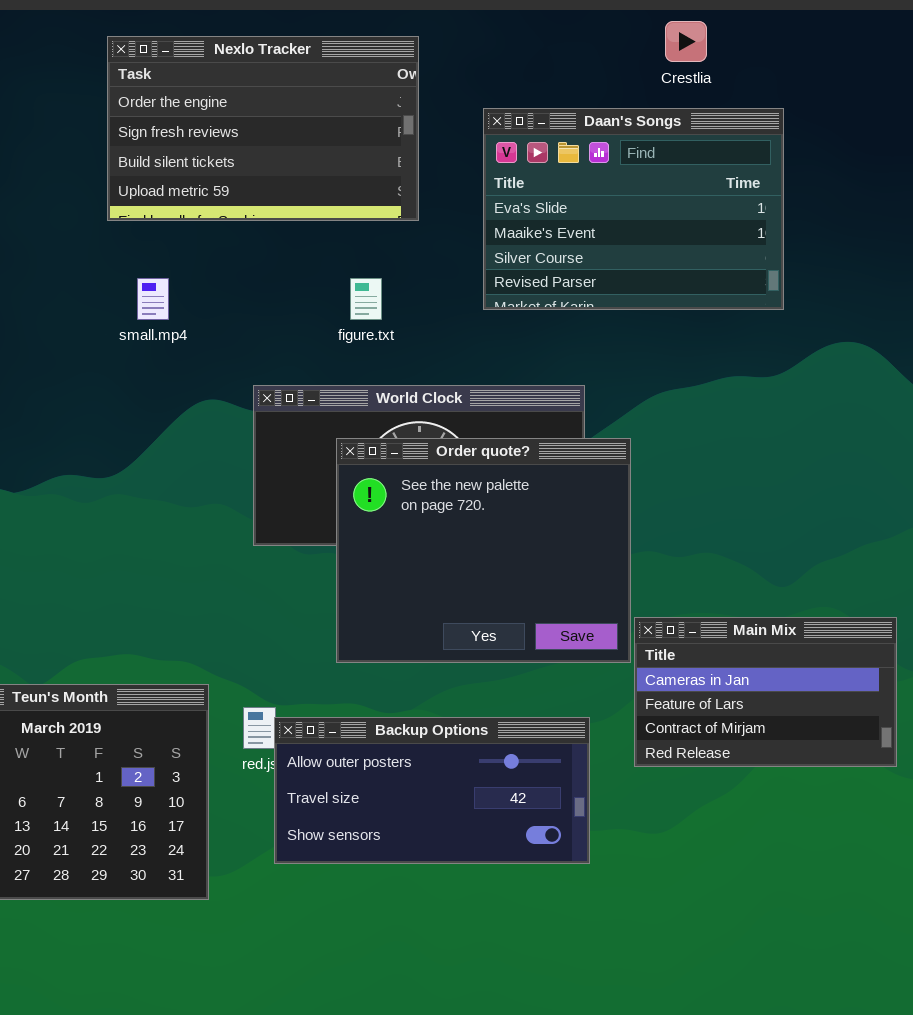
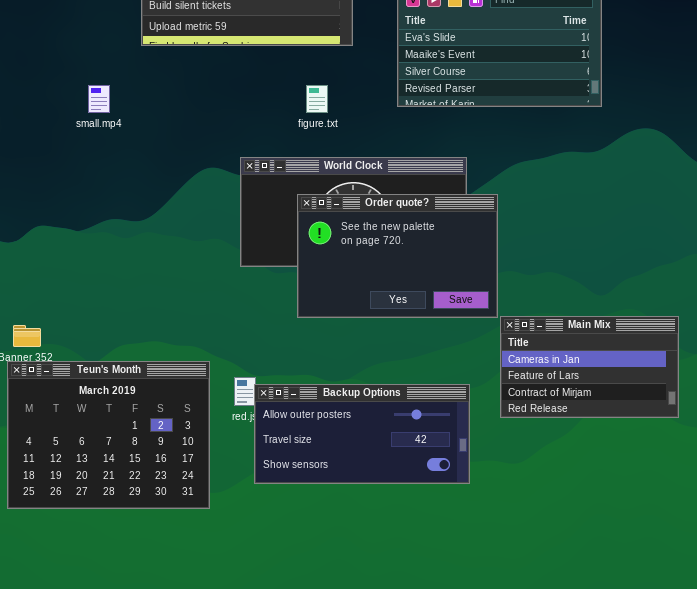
small.mp4: [137,278,169,320] -> [88,85,110,113], moved
Order quote?: [336,438,631,663] -> [297,194,498,318], resized

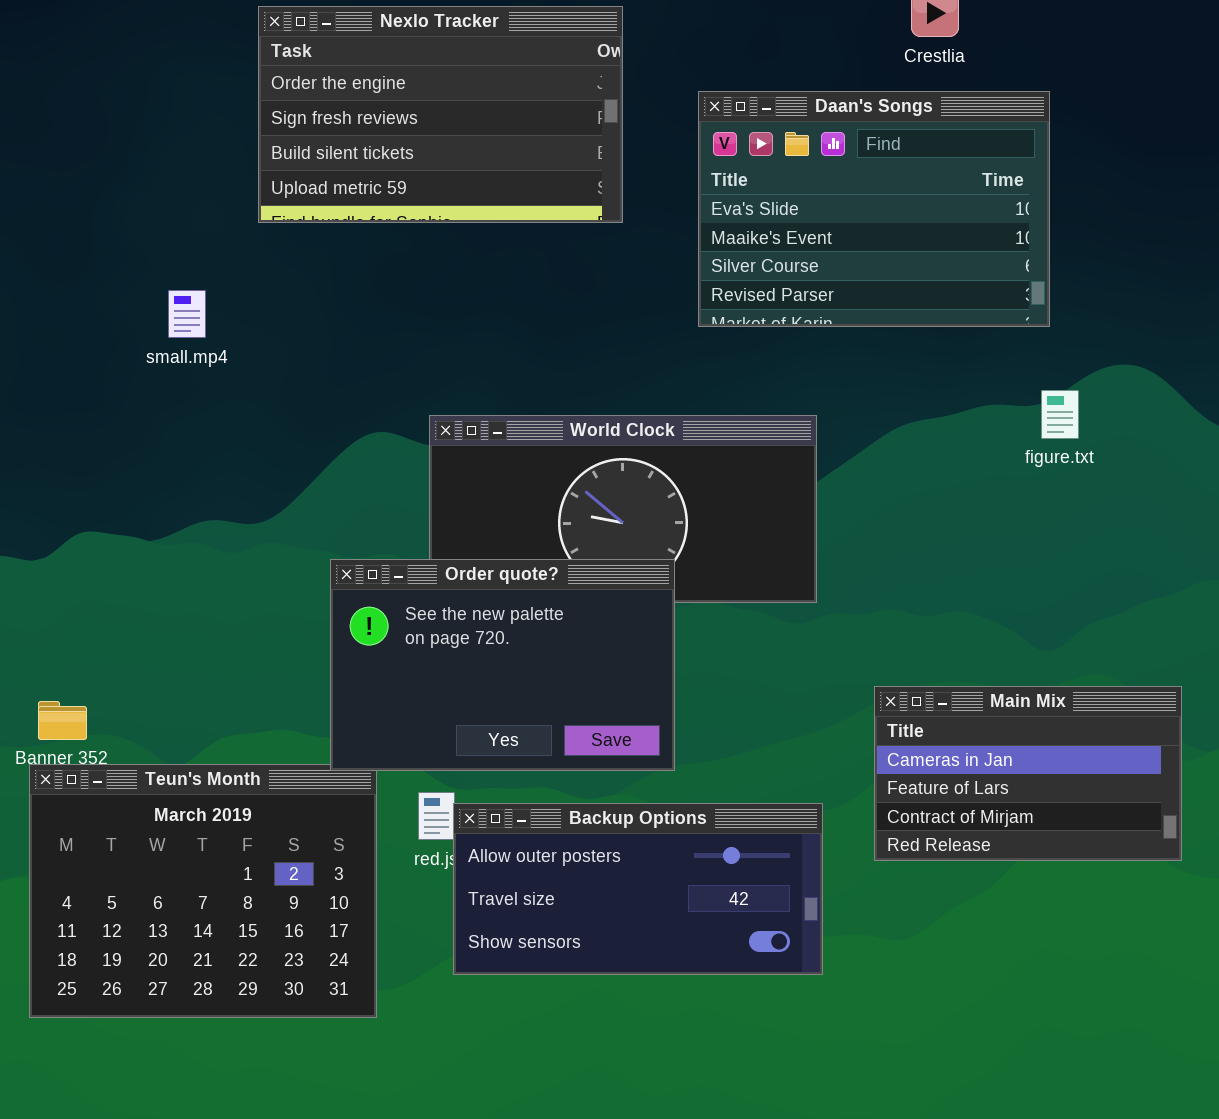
figure.txt: [306,85,328,113] -> [1041,390,1079,439], moved
Order quote?: [297,194,498,318] -> [330,559,675,771], moved

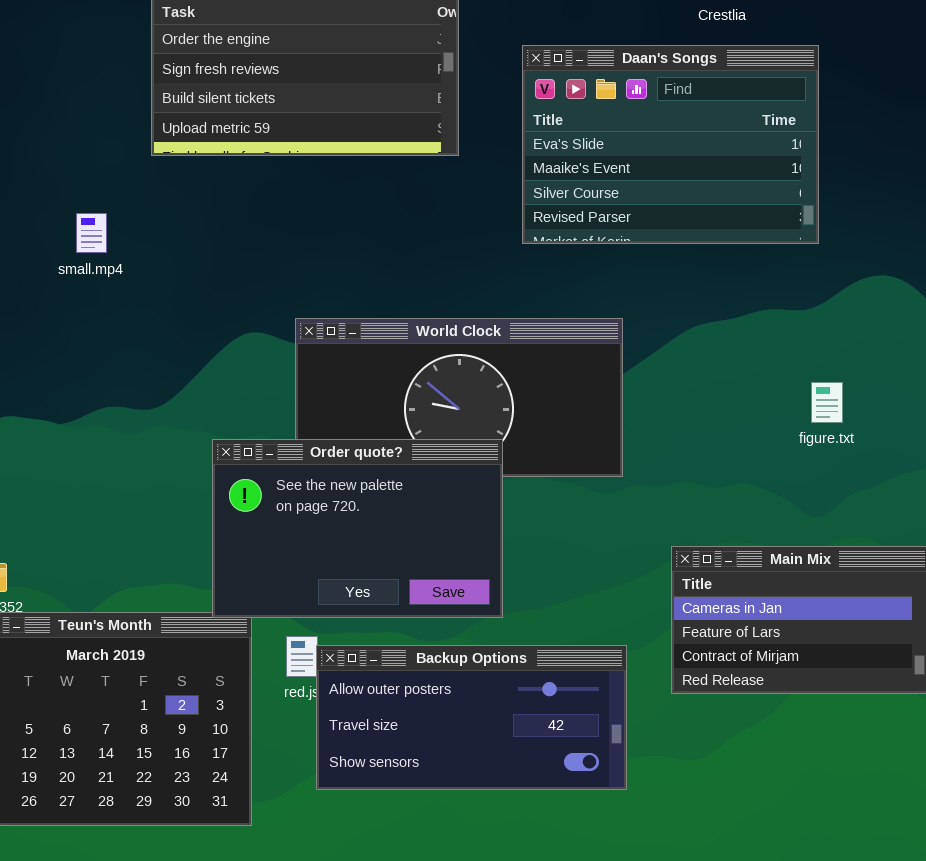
figure.txt: [1041,390,1079,439] -> [811,382,843,423], moved

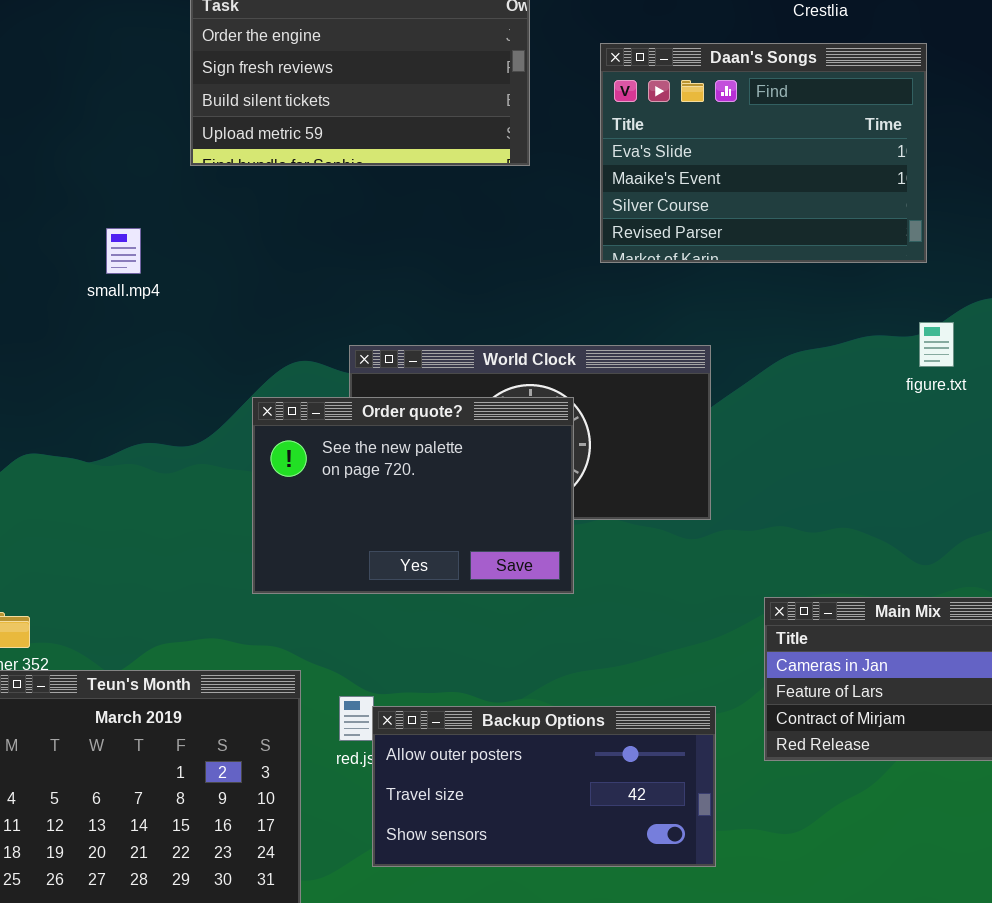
figure.txt: [811,382,843,423] -> [919,322,954,367], moved
Order quote?: [212,439,503,618] -> [252,397,574,594], moved

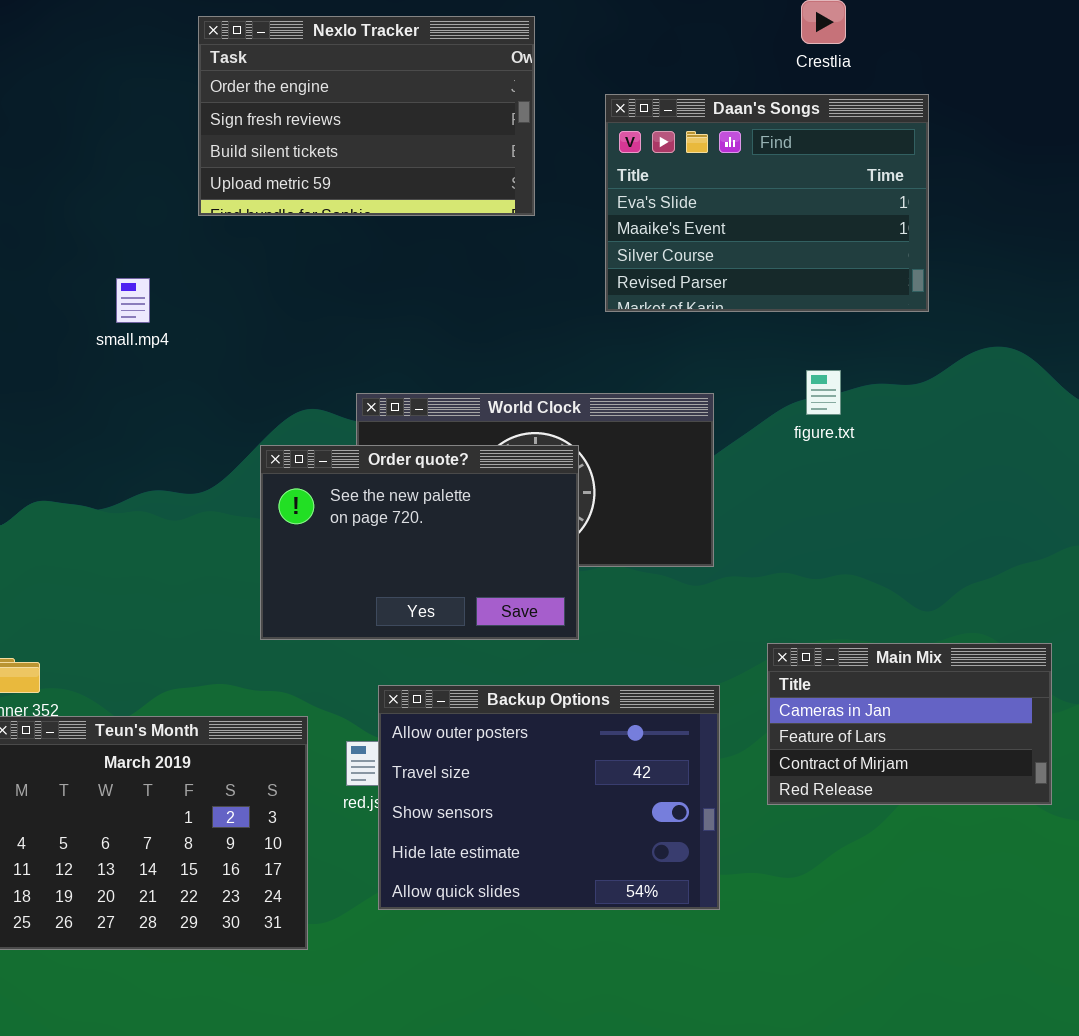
figure.txt: [919,322,954,367] -> [806,370,841,415], moved
Backup Options: [372,706,716,867] -> [378,685,720,910], resized

